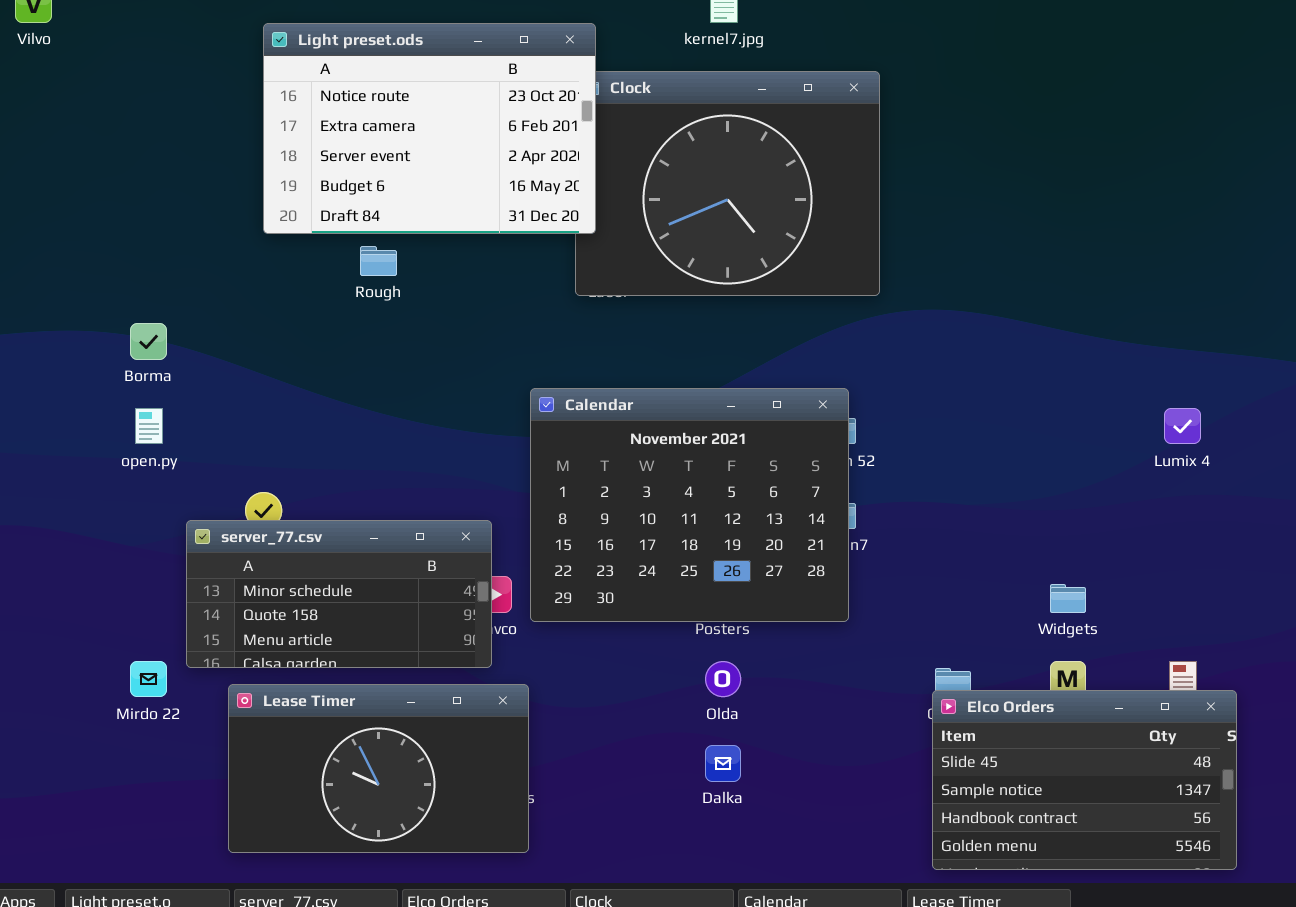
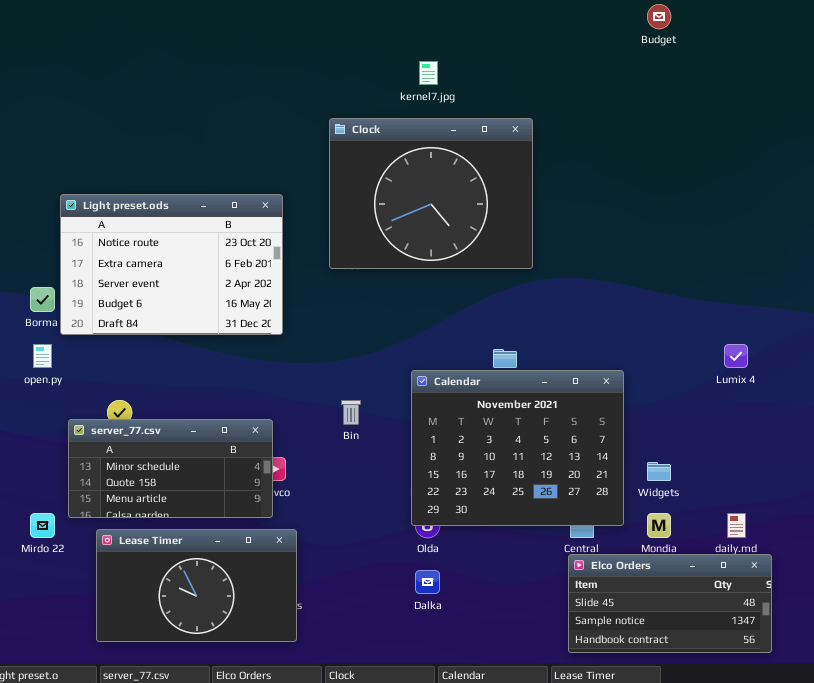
Light preset.ods: [263,23,596,234] -> [60,194,283,335], moved
Calendar: [530,388,849,622] -> [411,370,624,526], moved
Elco Orders: [932,690,1237,870] -> [568,554,772,653], resized

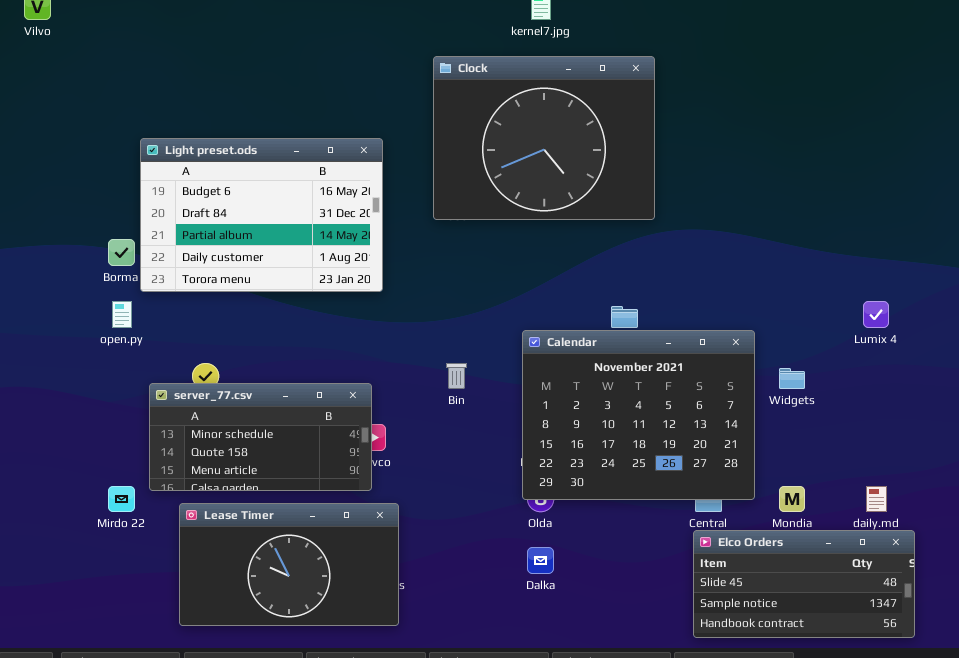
Light preset.ods: [60,194,283,335] -> [140,138,383,292], scrolled down 3 rows
Widgets: [647,462,671,481] -> [779,368,805,389], moved

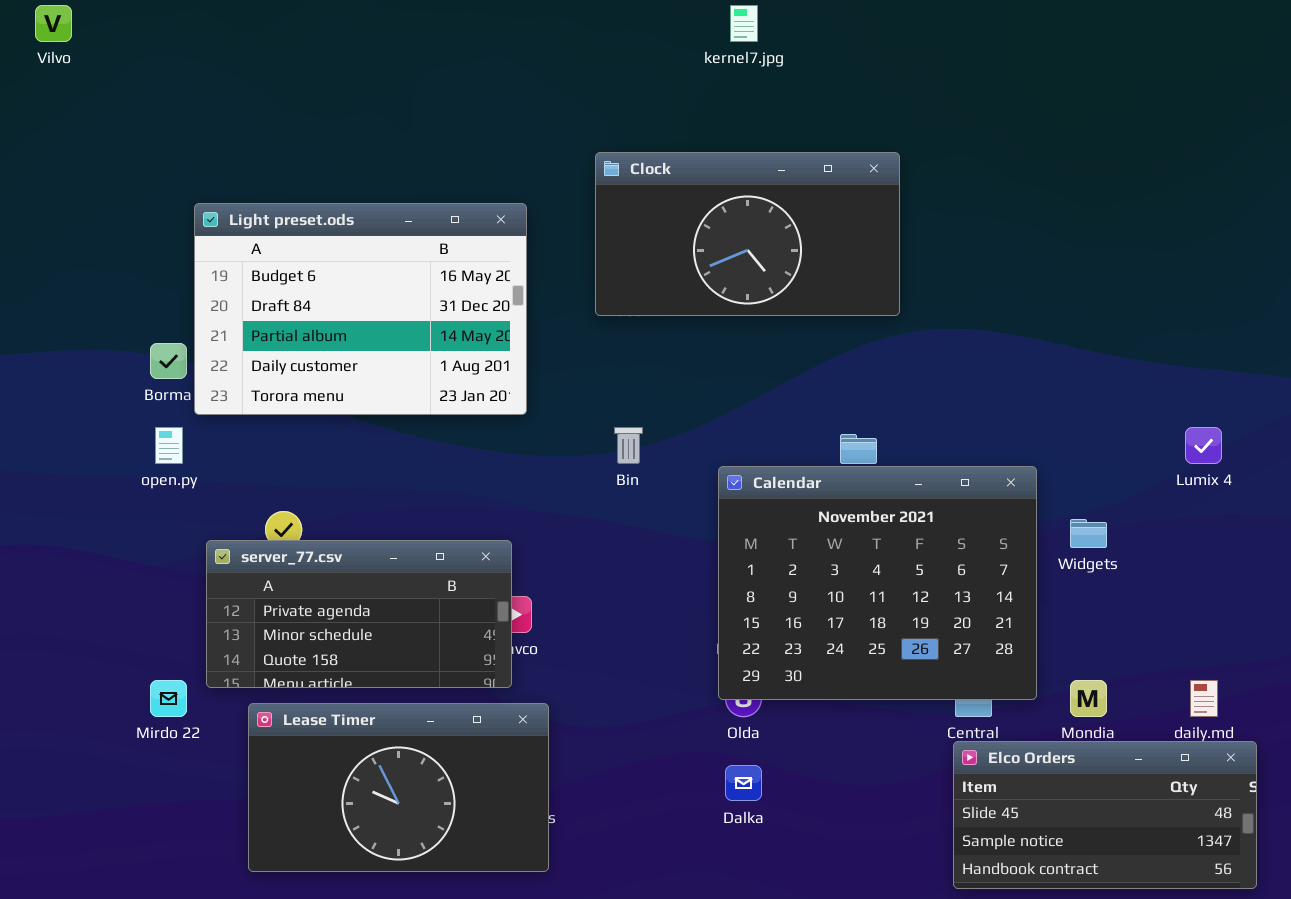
Clock: [433,56,655,220] -> [595,152,900,316], resized
Bin: [446,363,467,389] -> [614,427,643,464], moved
server_77.csv: [149,383,372,491] -> [206,540,512,688], scrolled up 1 row

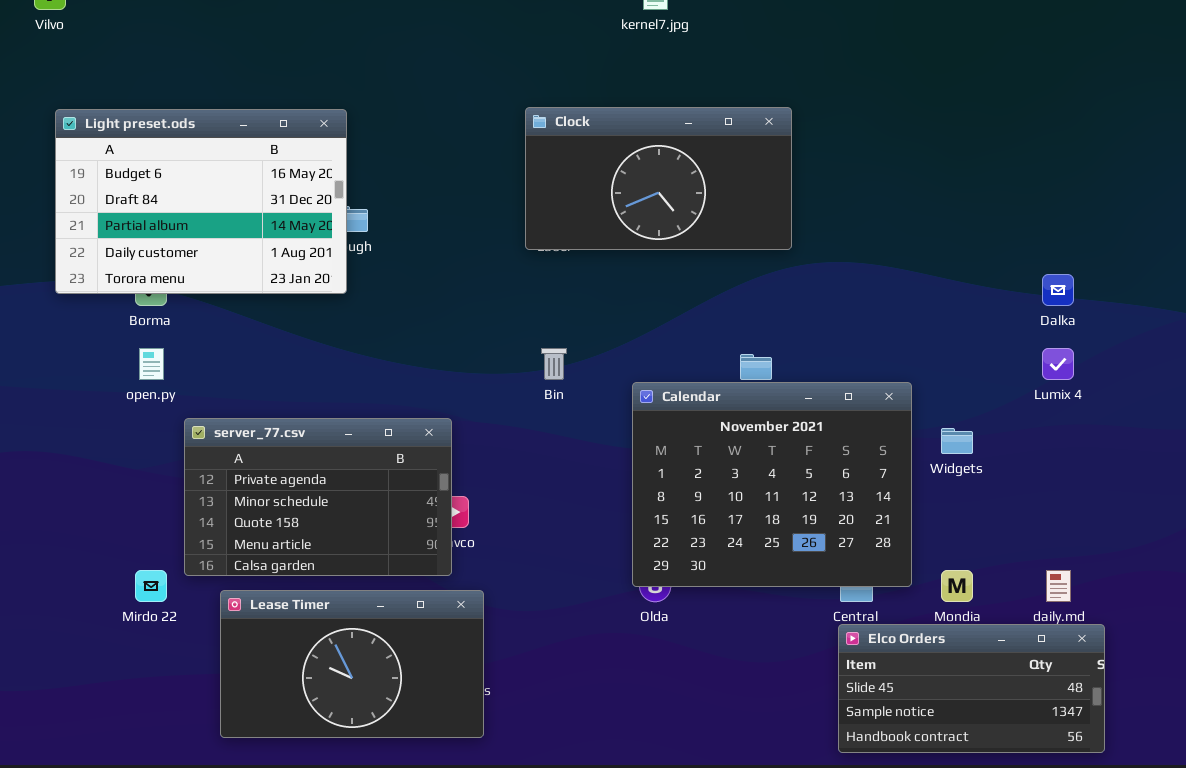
Light preset.ods: [194,203,527,415] -> [55,109,347,294], moved
server_77.csv: [206,540,512,688] -> [184,418,452,576], resized
Dalka: [725,765,762,801] -> [1042,274,1074,306], moved

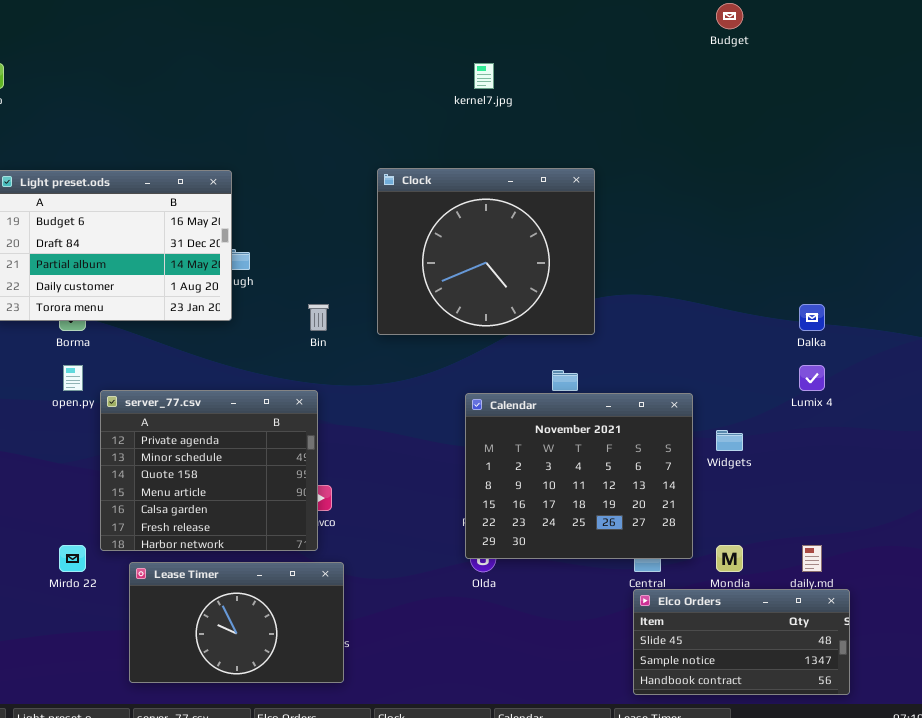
Clock: [525,107,792,250] -> [377,168,595,335], resized
Bin: [541,348,567,380] -> [308,304,329,331], moved
server_77.csv: [184,418,452,576] -> [100,390,318,551], resized

